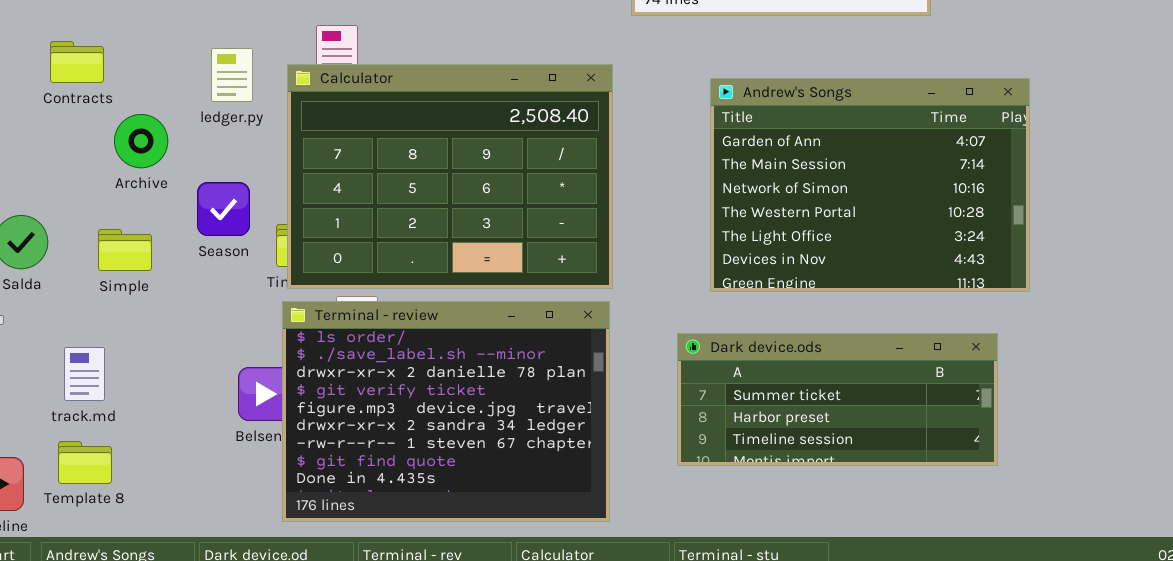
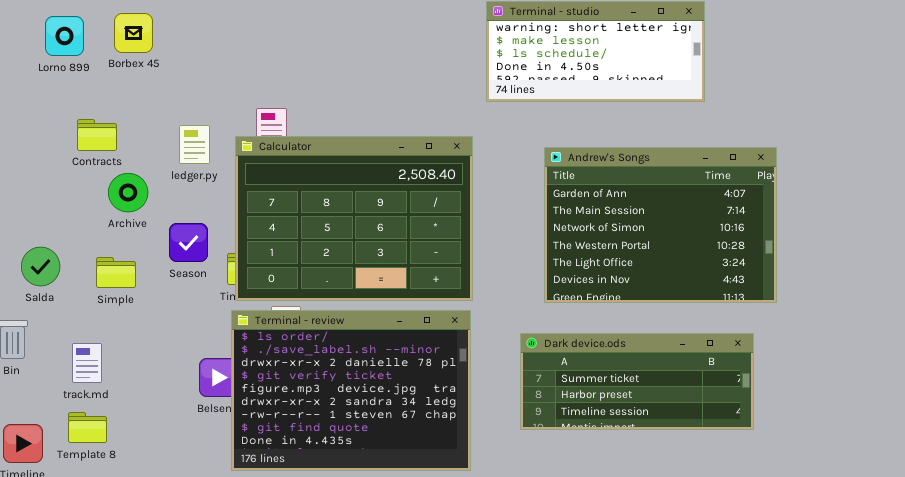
Contracts: [50,41,104,83] -> [77,119,117,151], moved

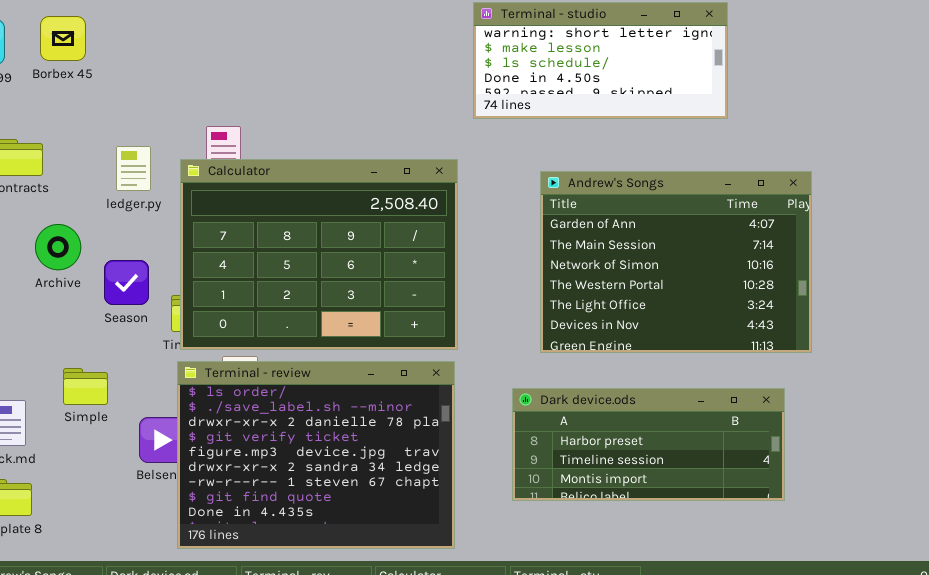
Archive: [108,173,148,212] -> [35,224,81,270], moved
Simple: [96,257,136,288] -> [63,368,108,405], moved
Dark device.ods: [520,333,754,430] -> [512,388,785,501], scrolled down 1 row

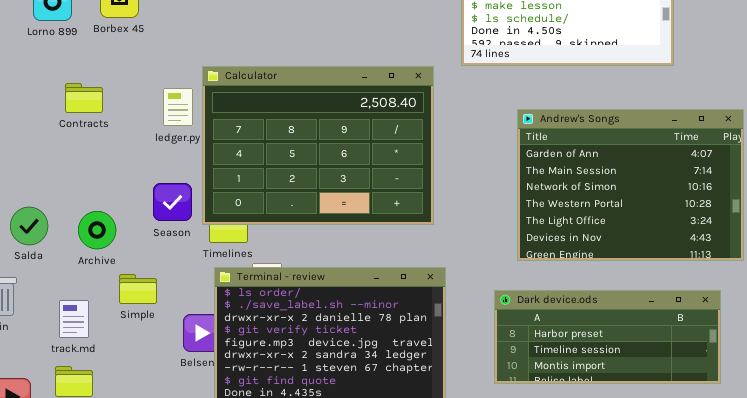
Calculator: [180,159,458,350] -> [202,66,434,225], moved
Archive: [35,224,81,270] -> [78,211,116,249], moved

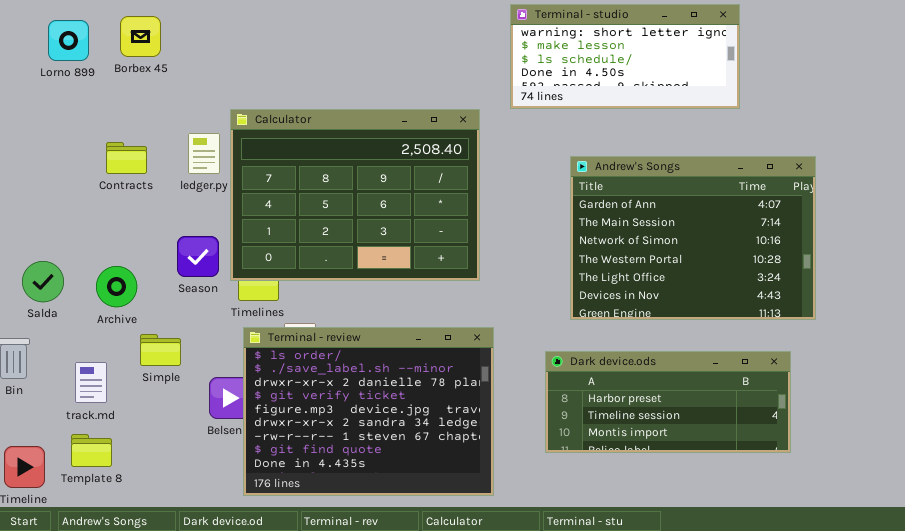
Contracts: [65,83,103,113] -> [106,142,147,174], moved

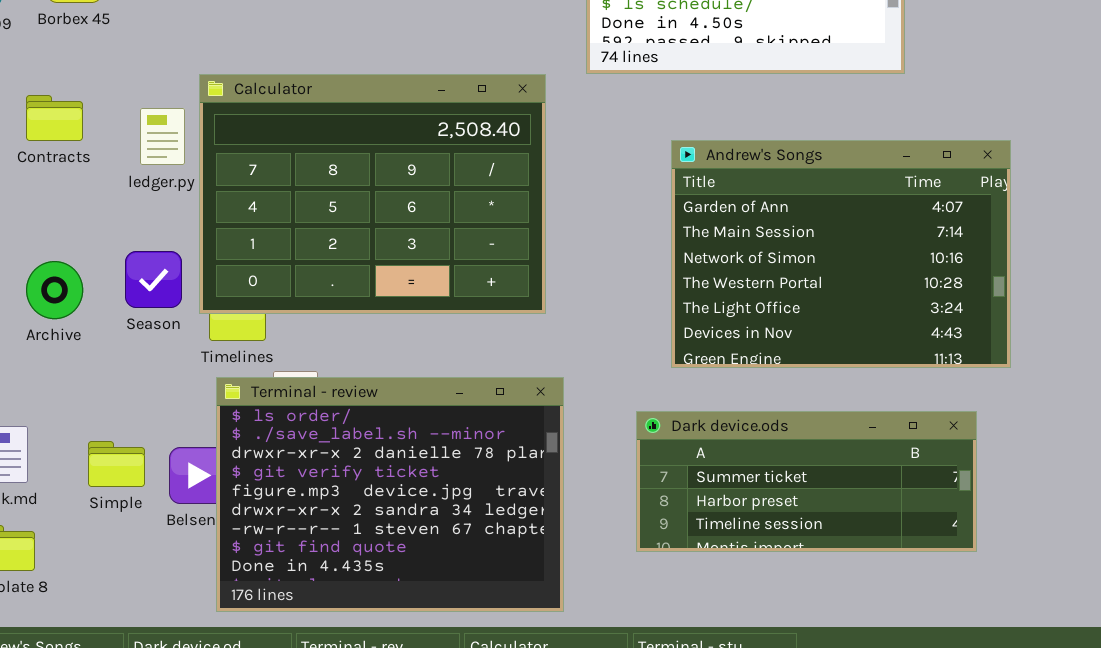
Contracts: [106,142,147,174] -> [26,95,83,141], moved
Archive: [96,266,137,307] -> [26,261,83,319], moved
Simple: [140,334,181,366] -> [88,441,145,487], moved
Dark device.ods: [545,351,791,453] -> [636,411,977,552], scrolled up 1 row

